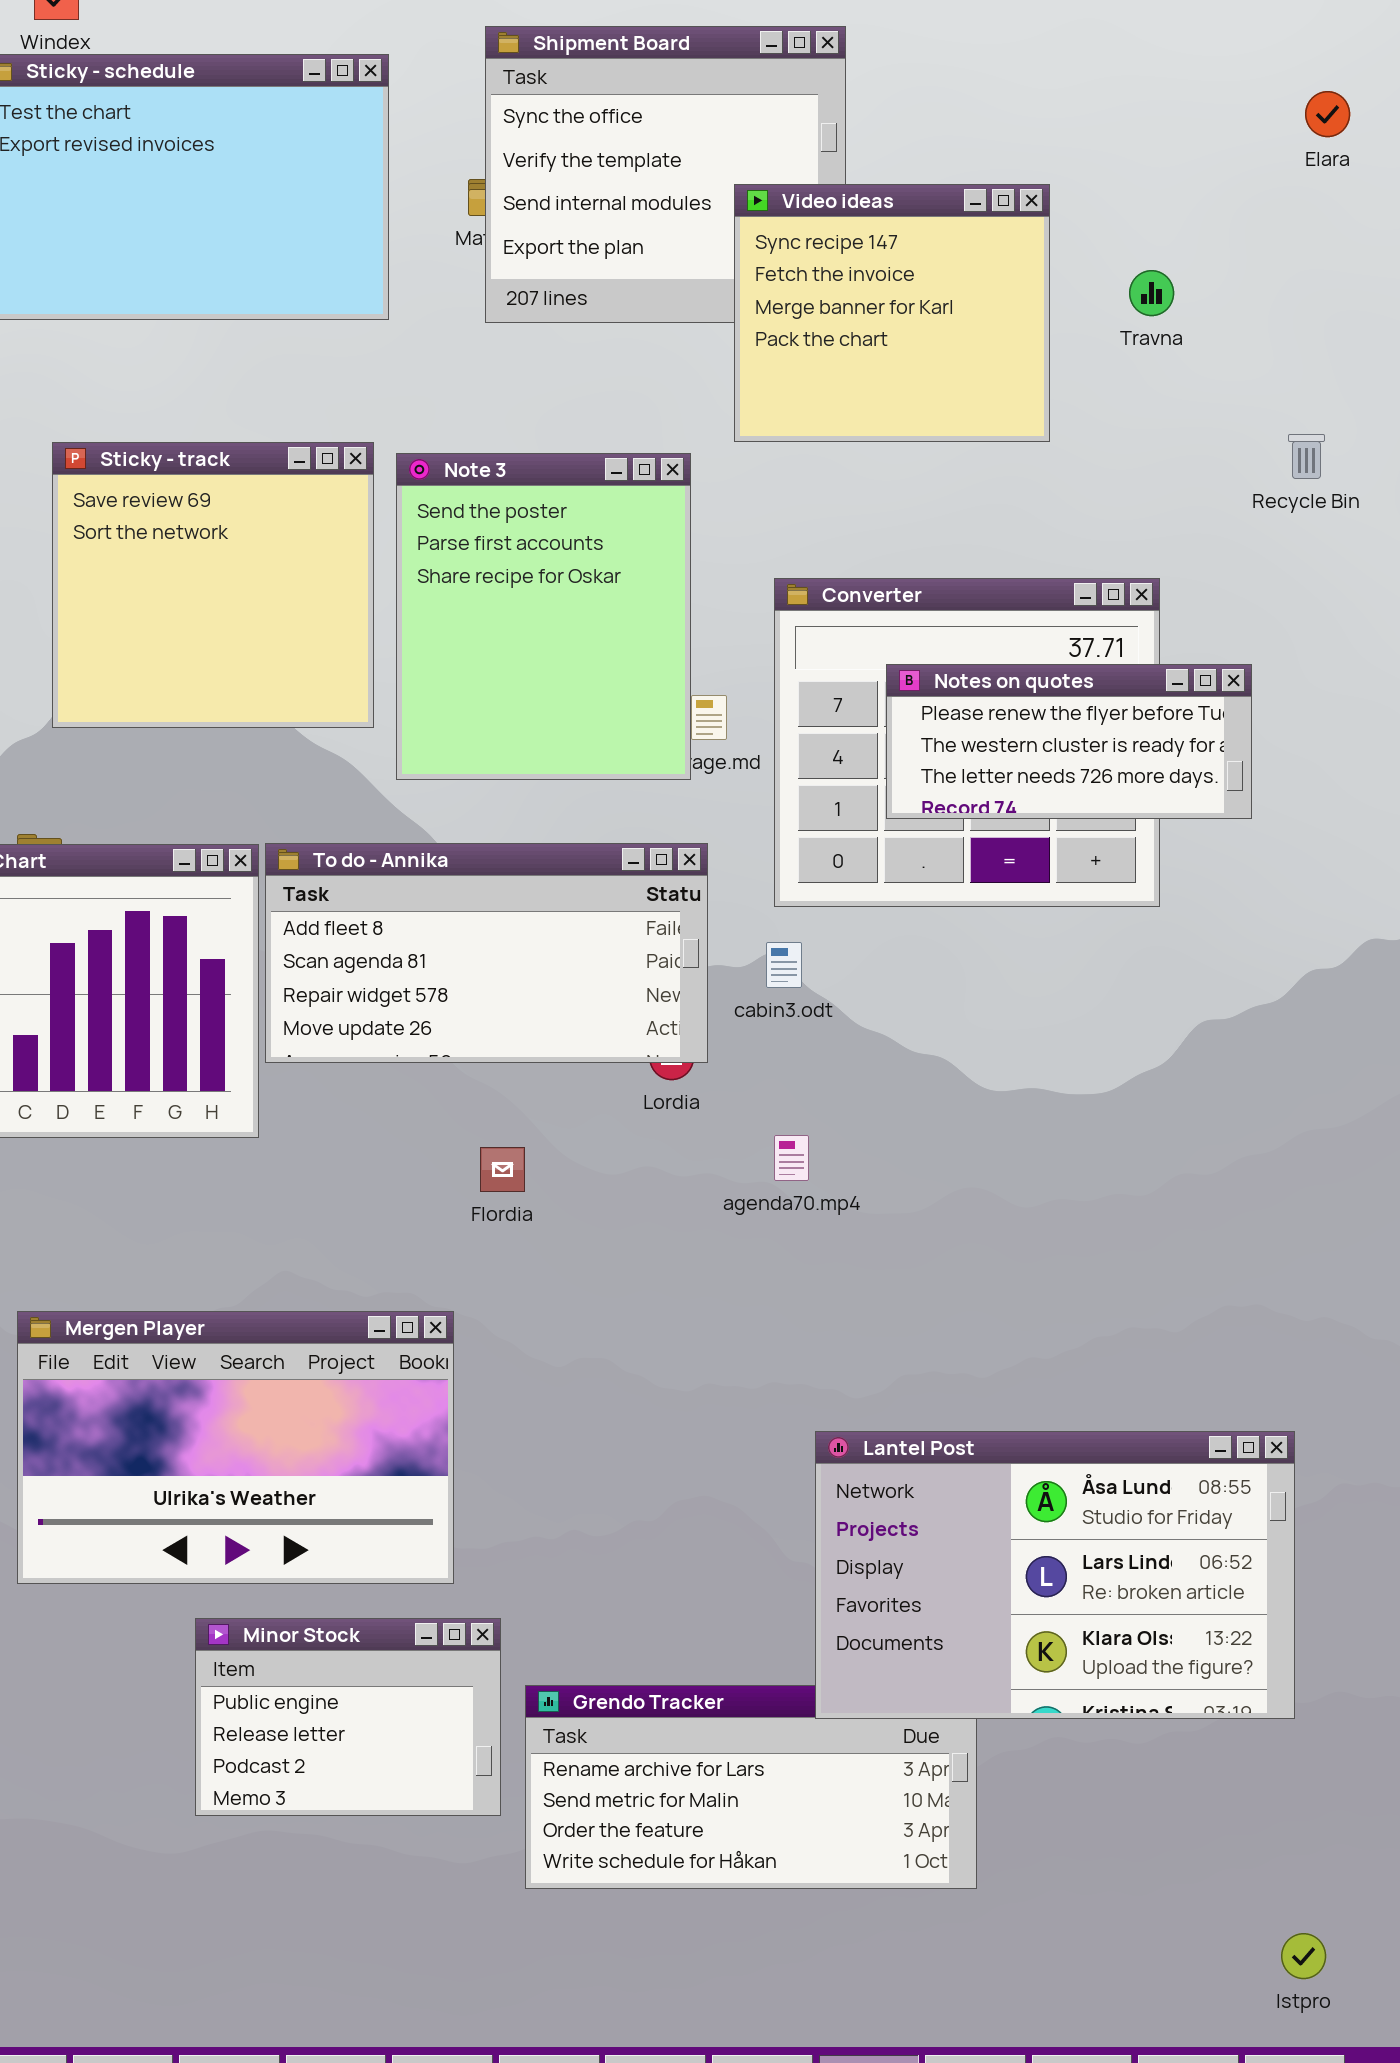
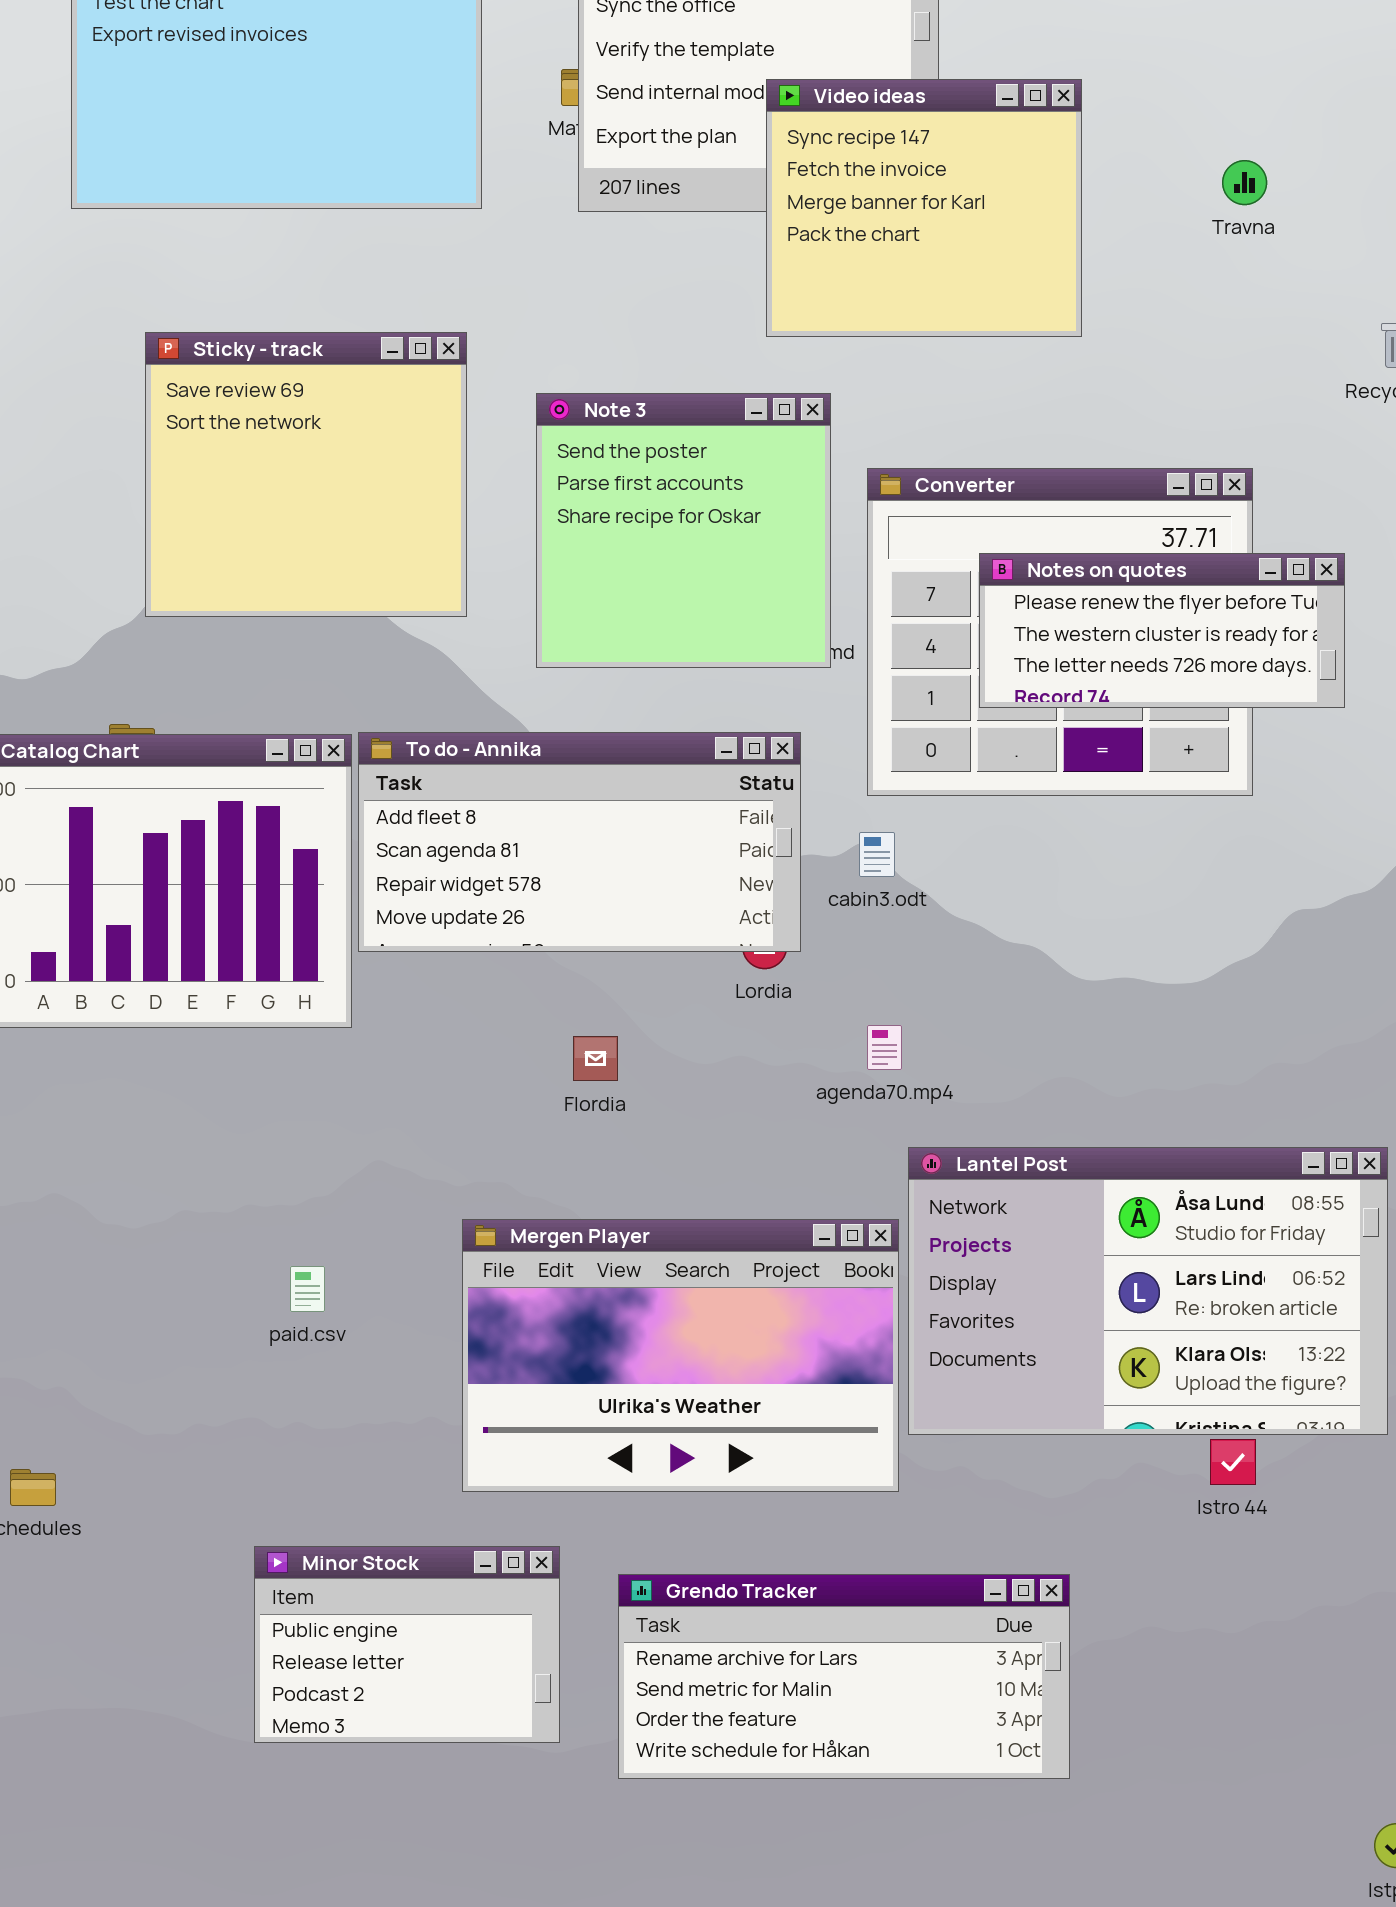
Video ideas: [734,184,1050,442] -> [766,79,1082,337], moved
Note 3: [396,453,691,780] -> [536,393,831,668], moved, resized
Mergen Player: [17,1311,454,1584] -> [462,1219,899,1492], moved
Lantel Post: [815,1431,1295,1719] -> [908,1147,1388,1435], moved
Minor Stock: [195,1618,501,1816] -> [254,1546,560,1743], moved

